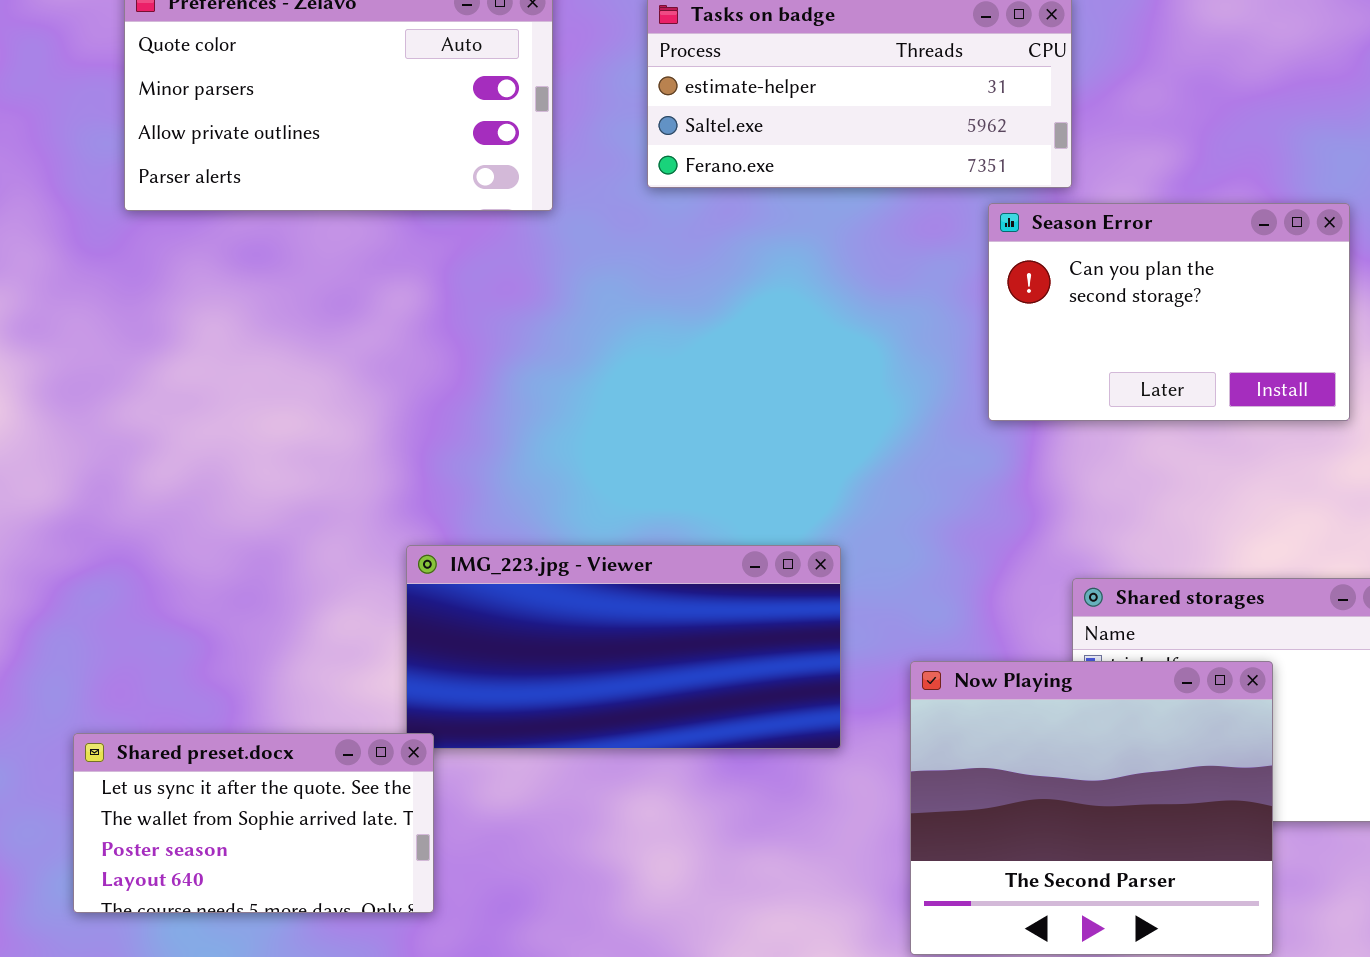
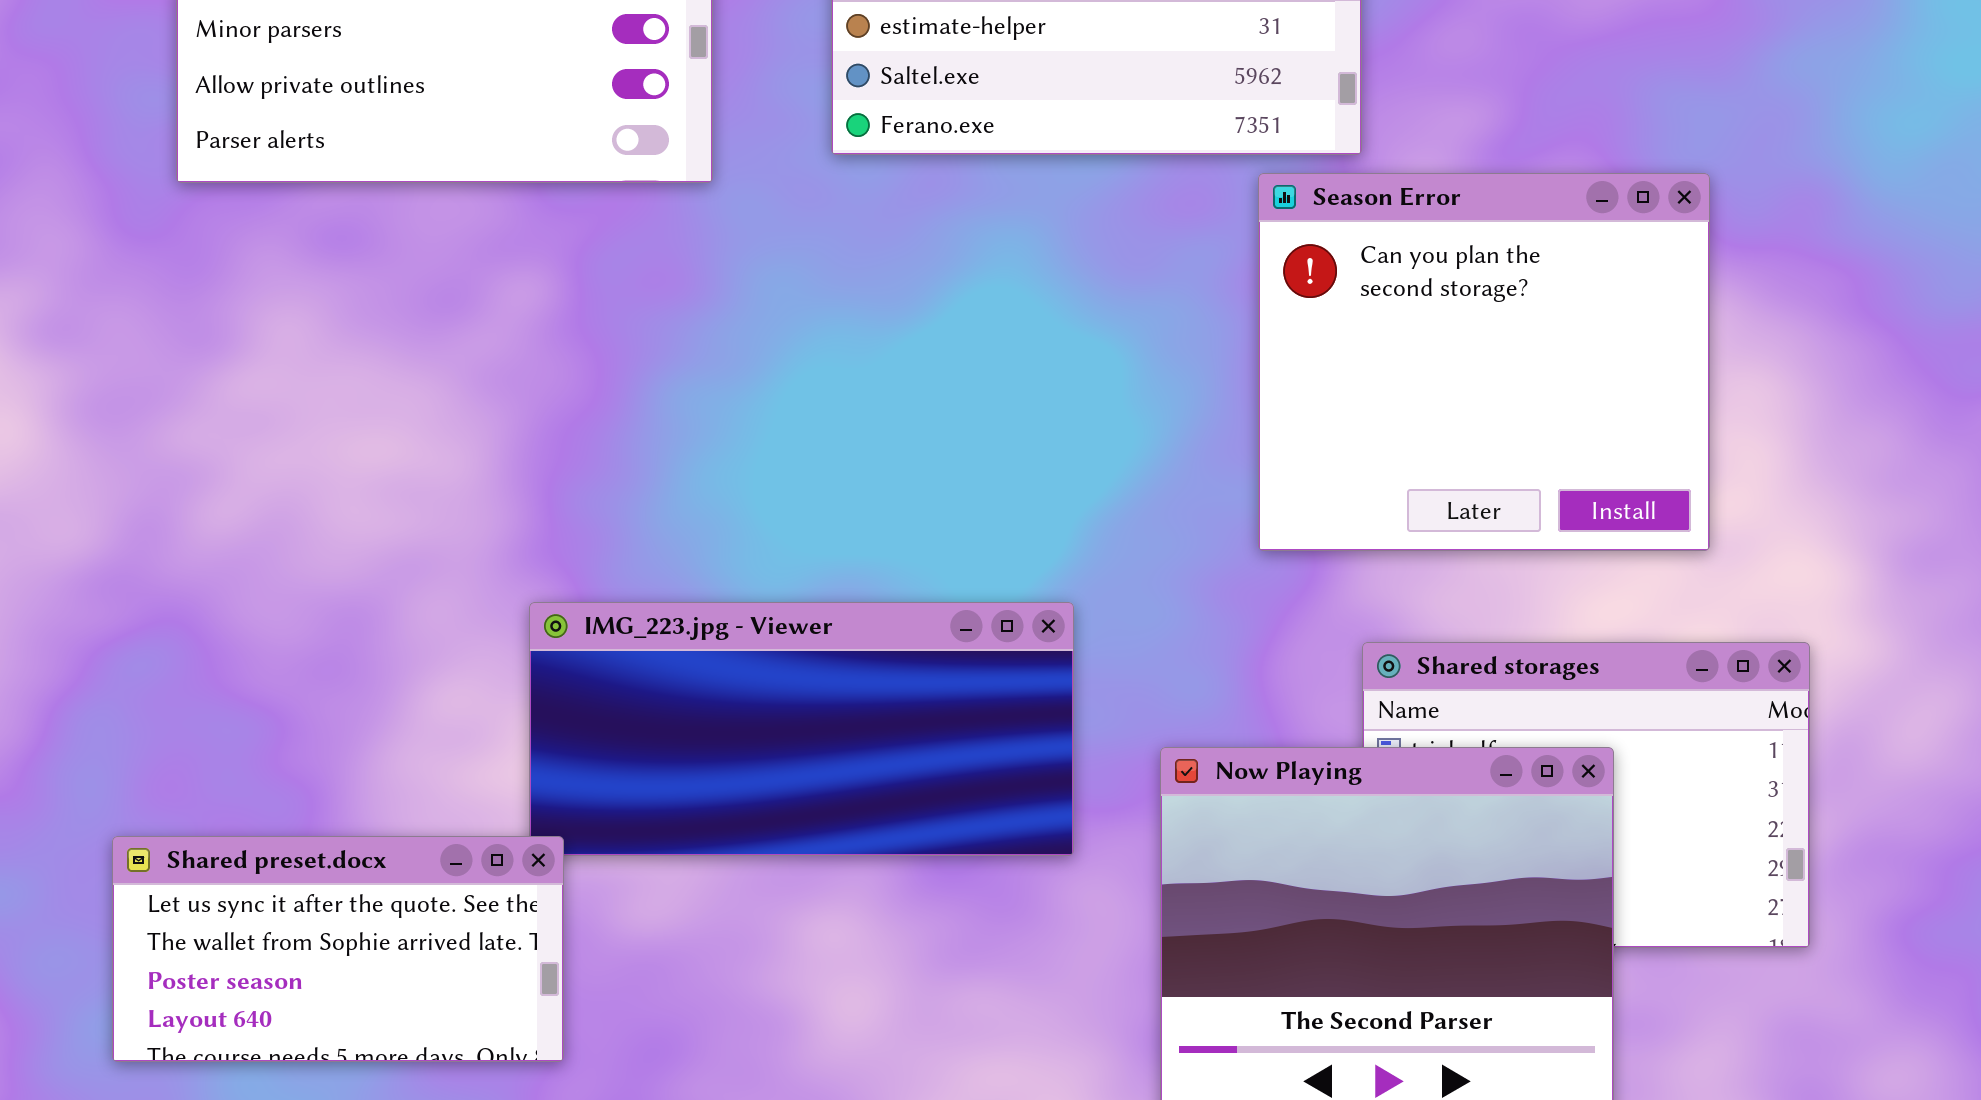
Season Error: [988,203,1350,421] -> [1258,173,1710,551], resized

